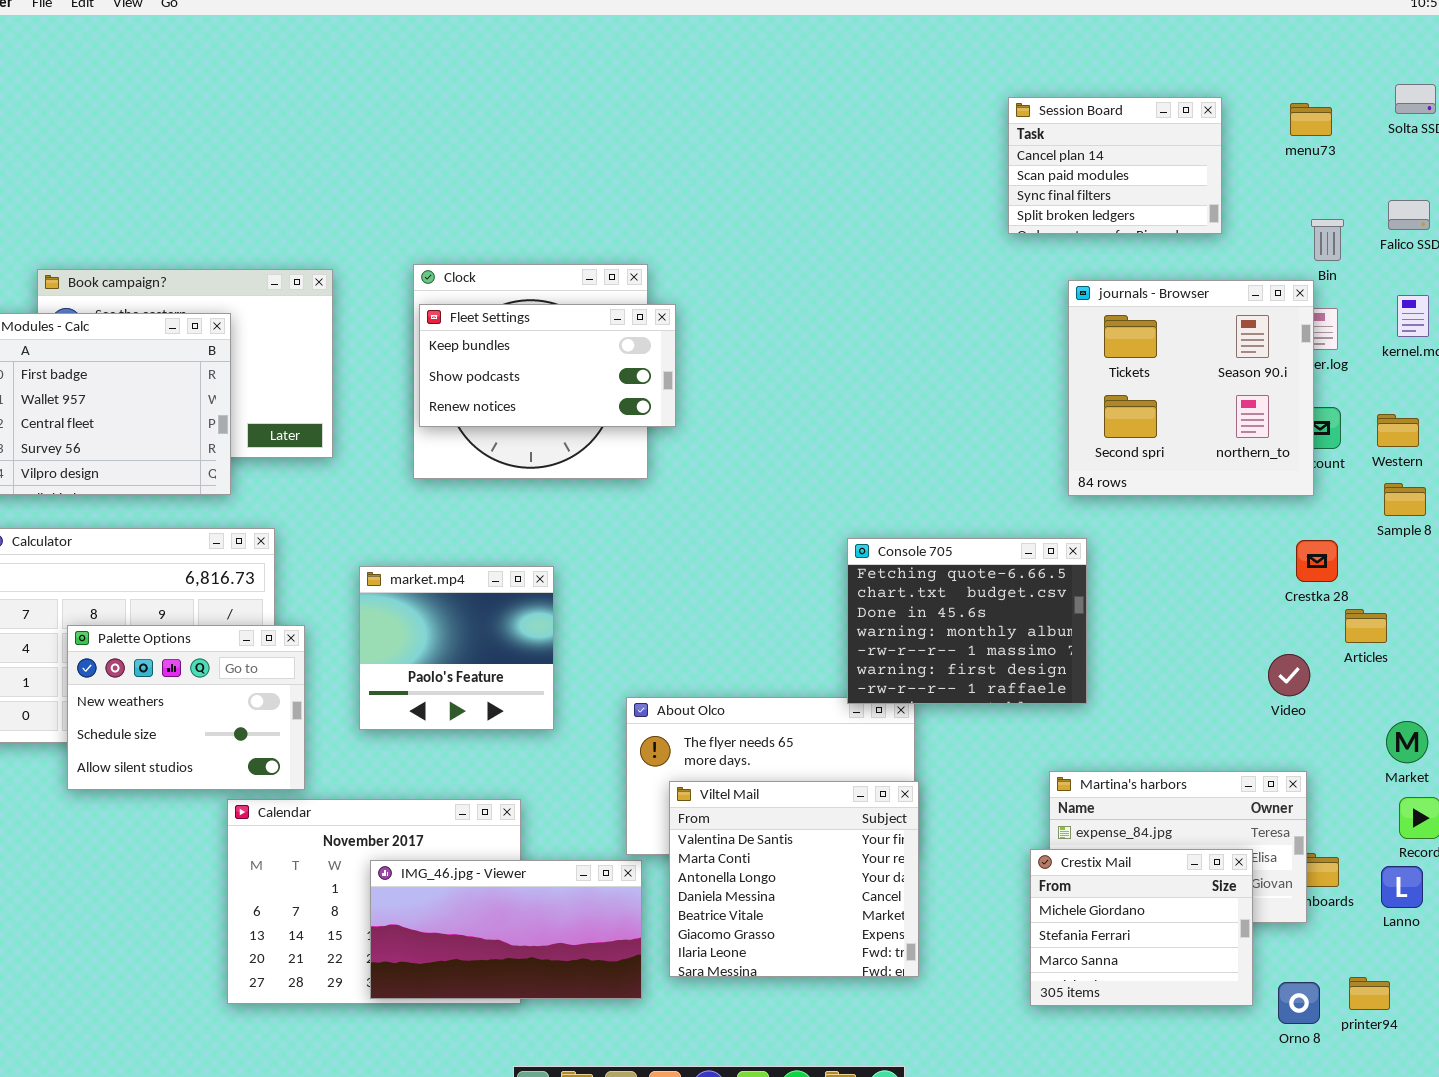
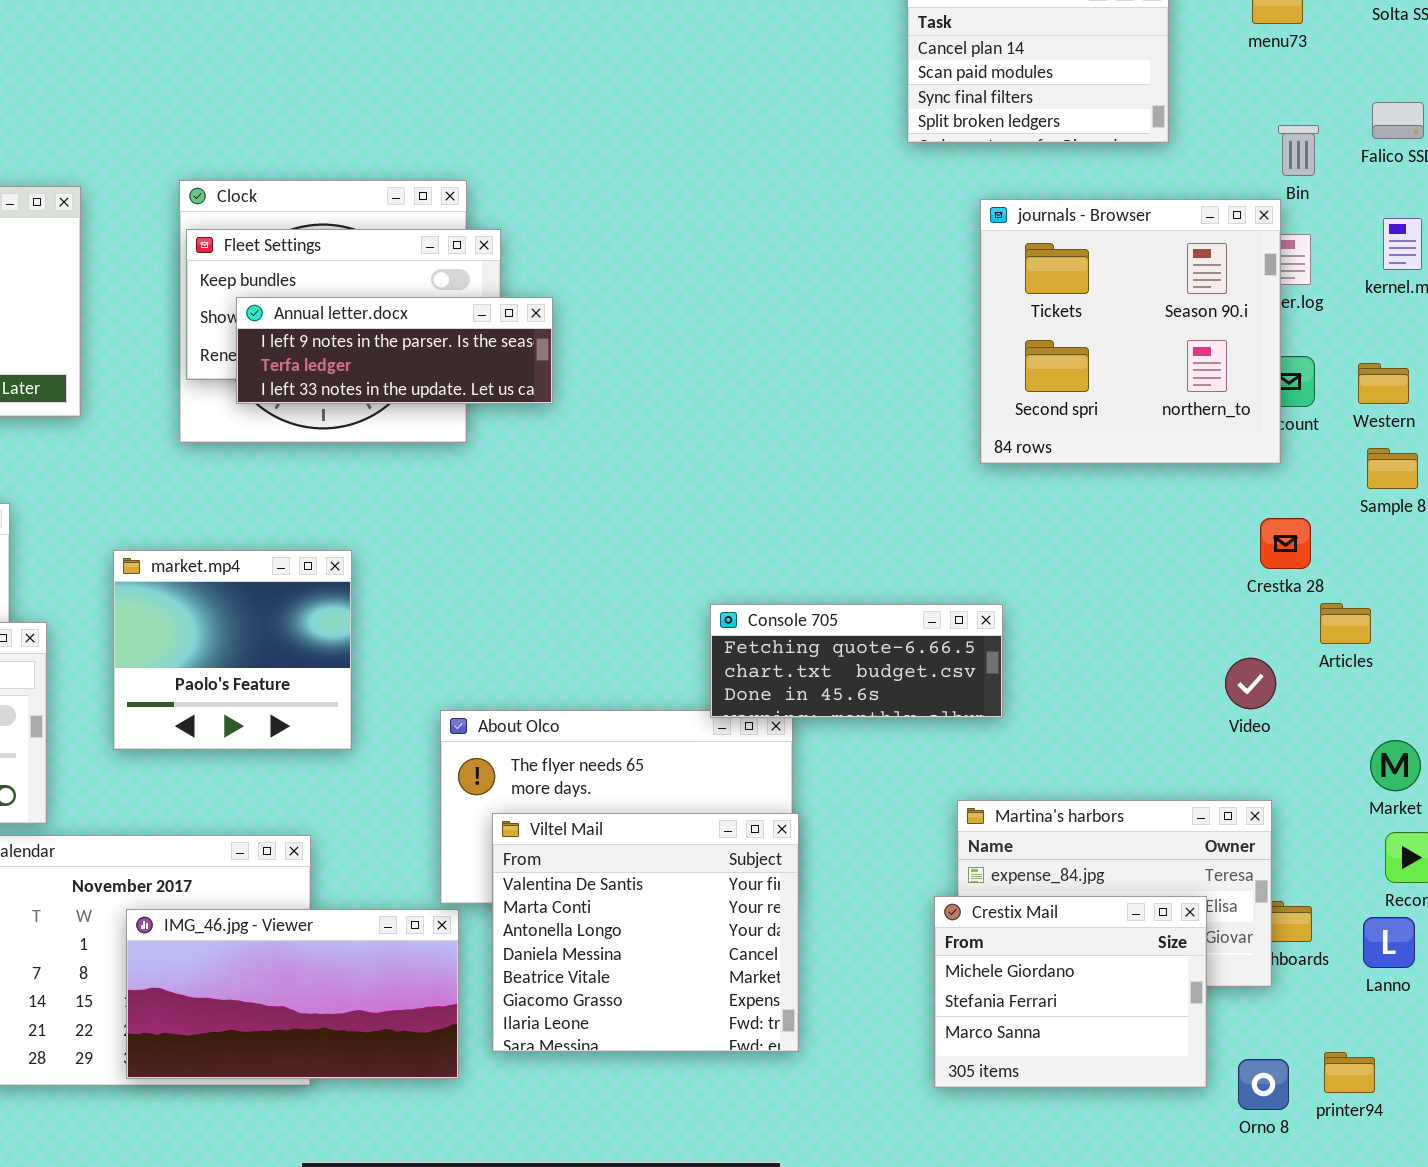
Annual letter.docx: none -> [236,297,553,404], opened
Console 705: [847,538,1087,704] -> [710,604,1003,718], resized

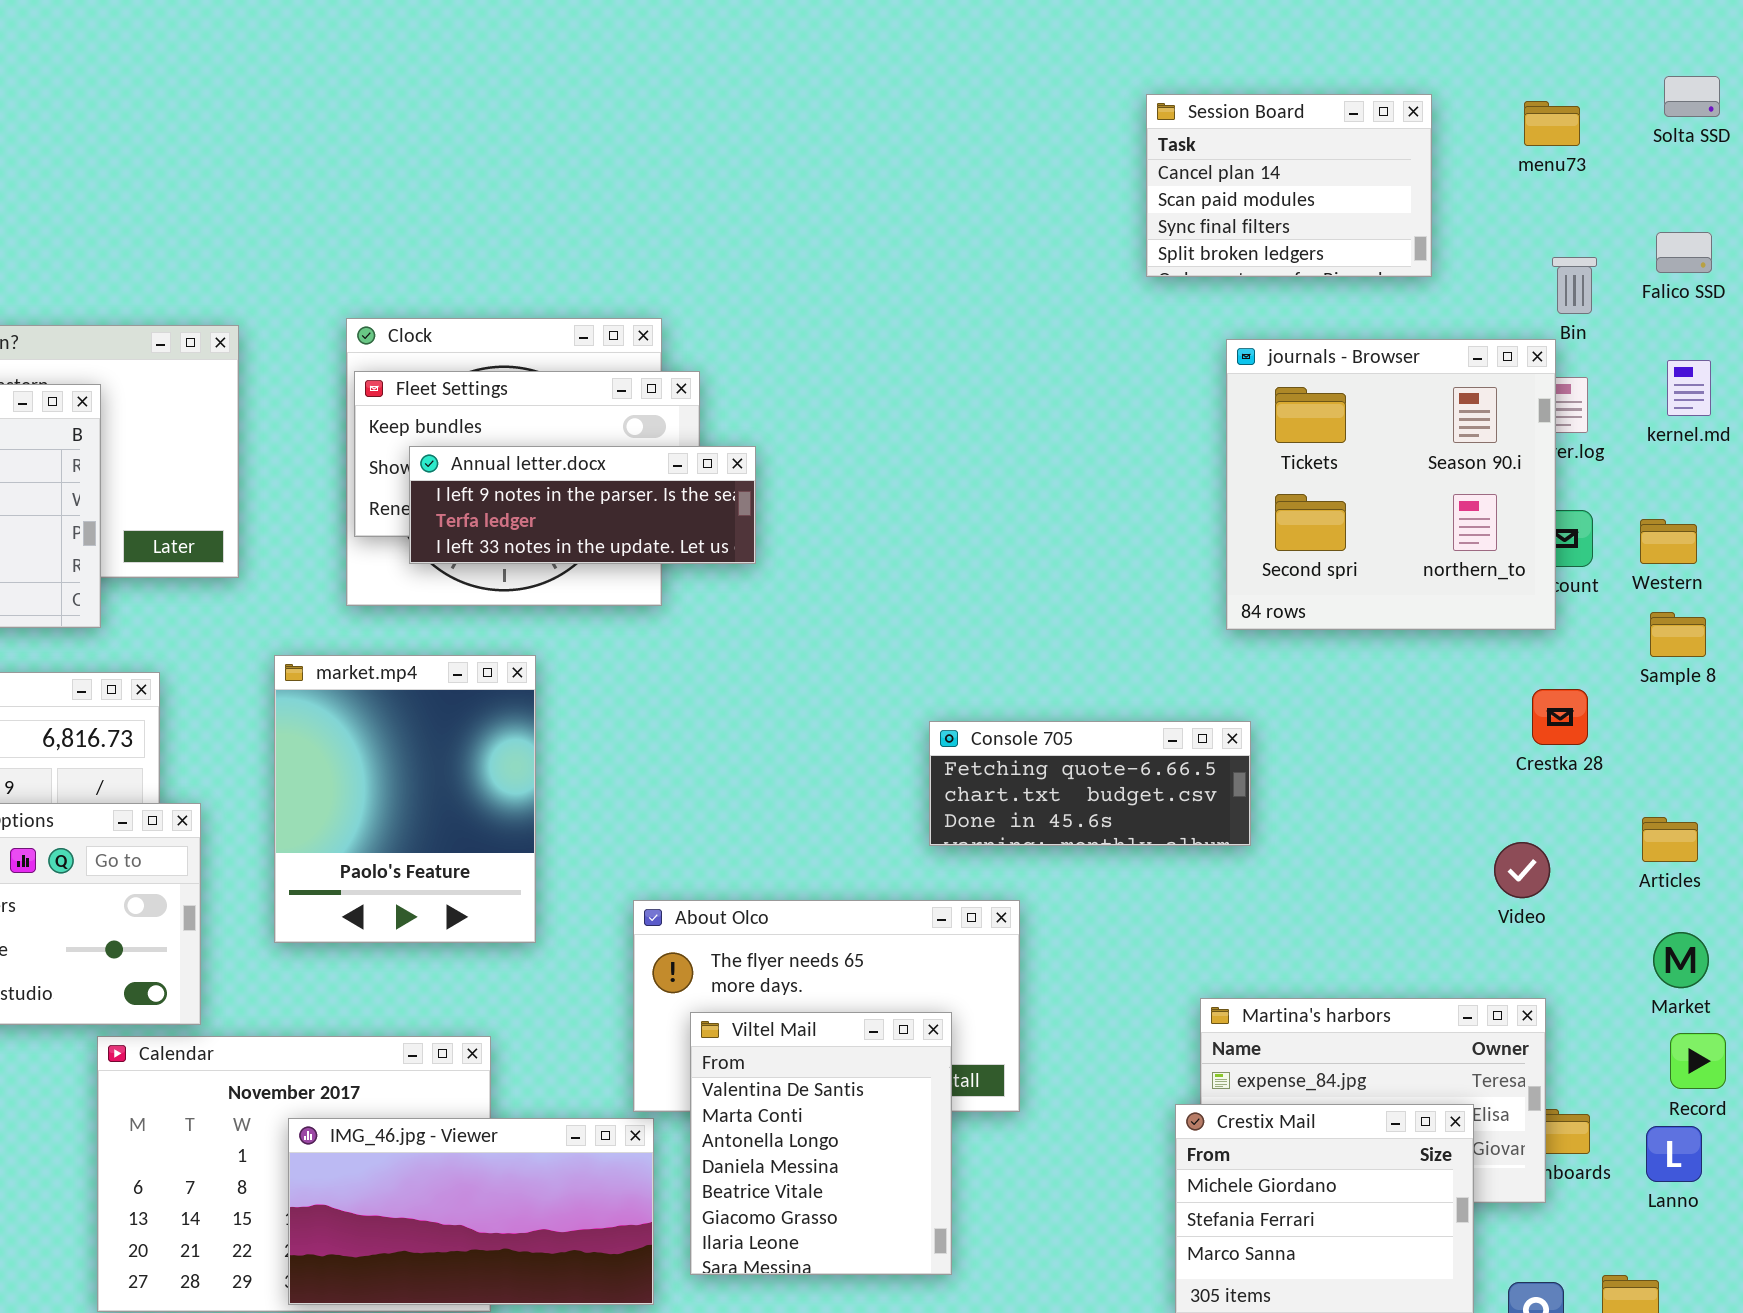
market.mp4: [113,550,352,750] -> [274,655,536,943], resized
Articles: [1320,603,1371,644] -> [1642,817,1698,862], moved
Console 705: [710,604,1003,718] -> [929,721,1251,846], moved
Viltel Mail: [492,813,799,1052] -> [690,1012,952,1275], resized

